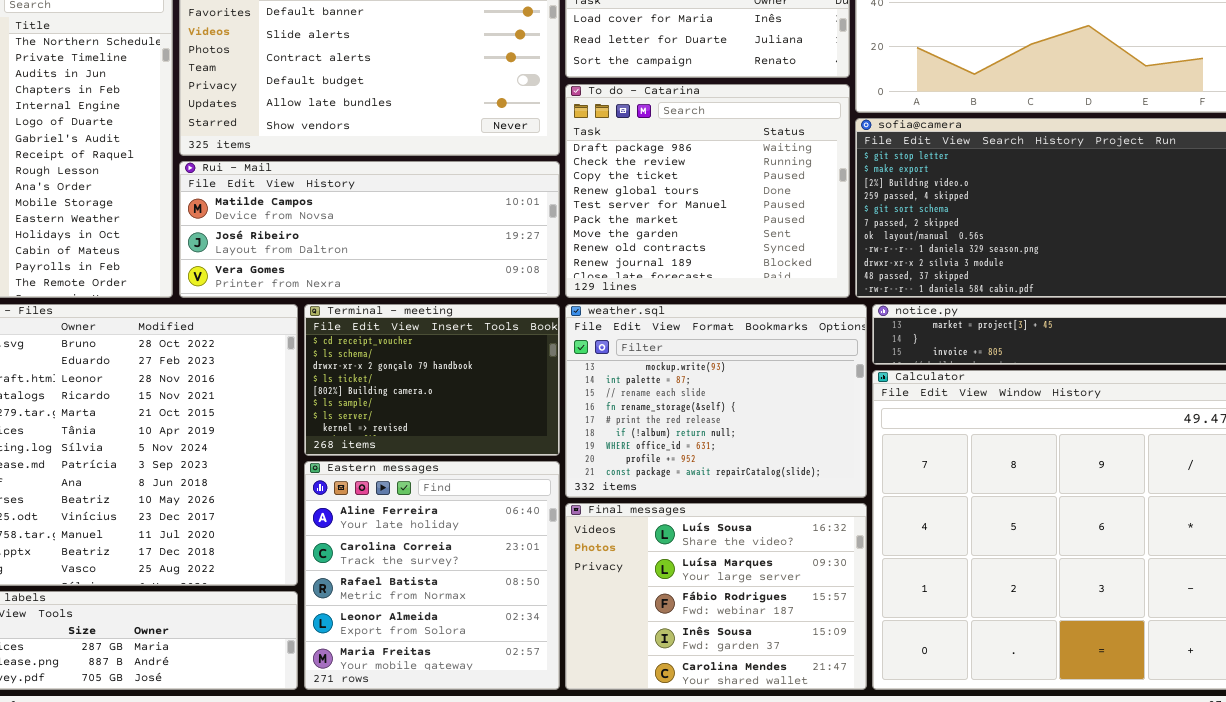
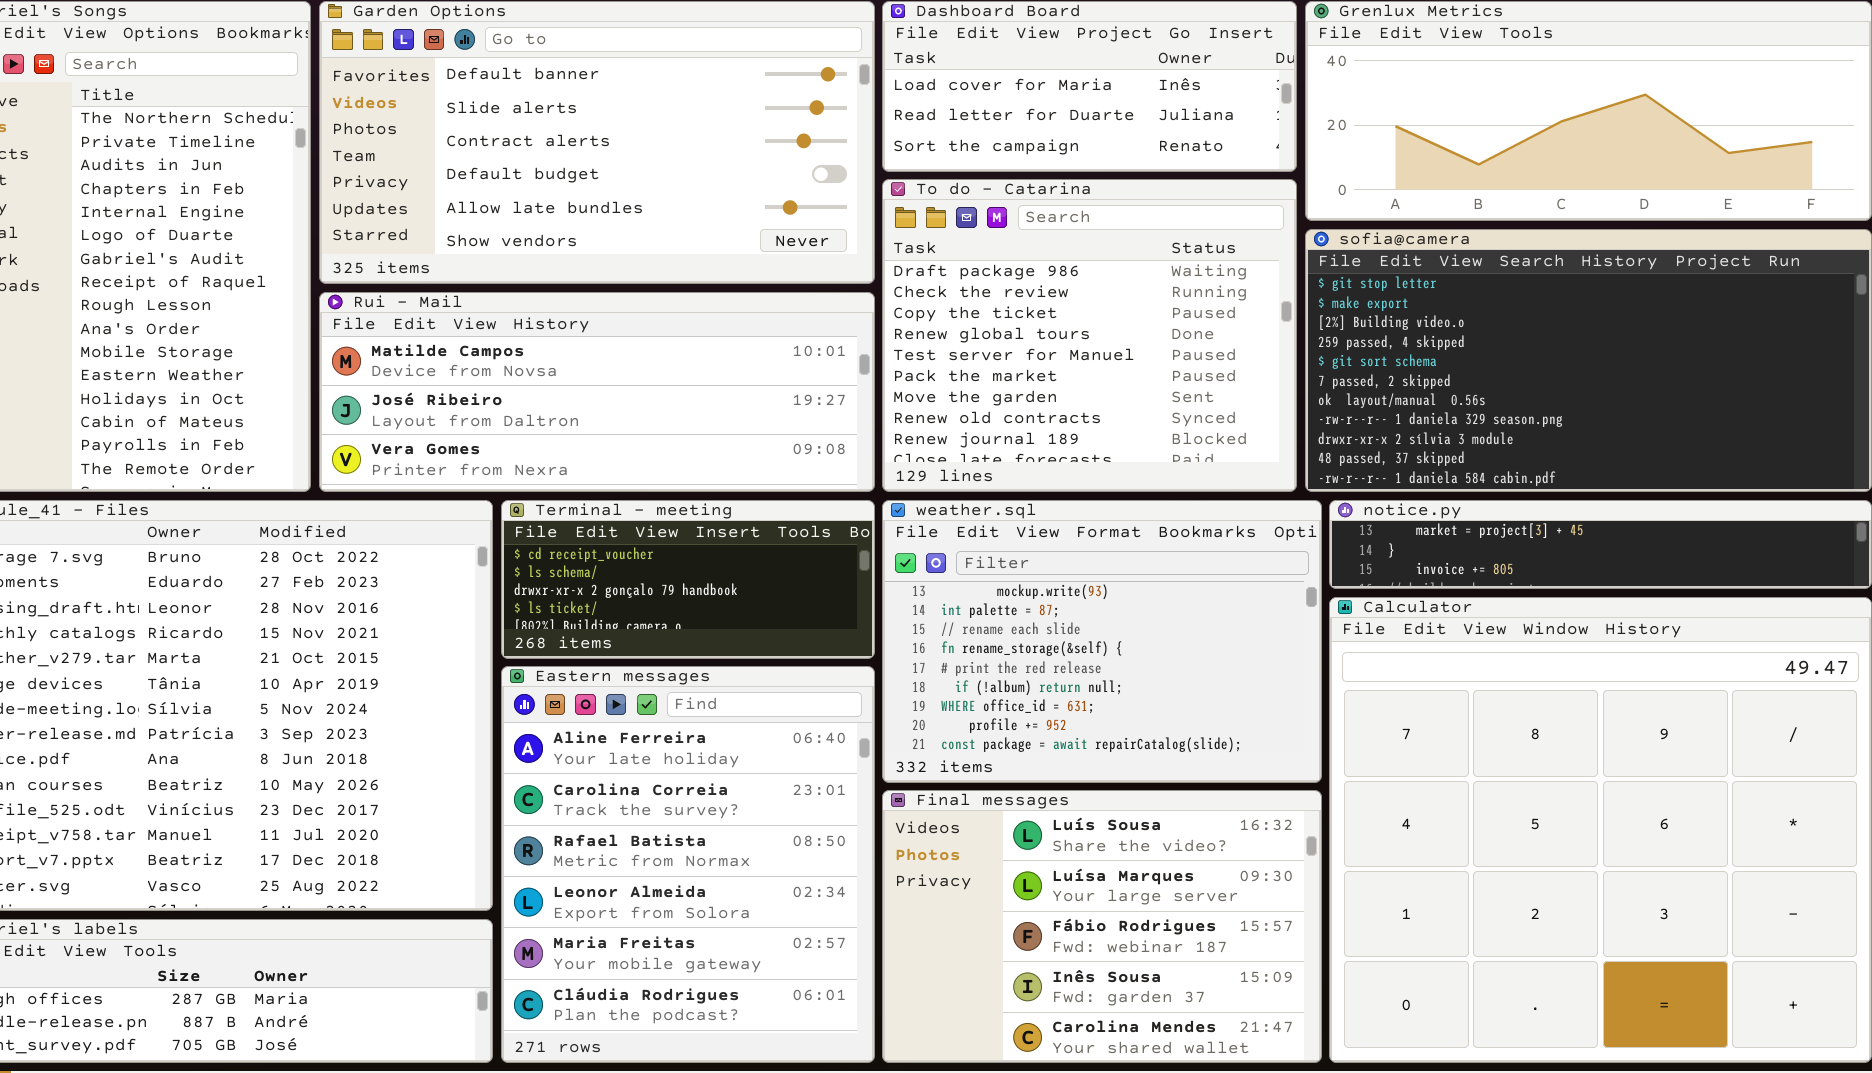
Terminal - meeting: [304,304,560,456] -> [501,500,875,659], resized
Eastern messages: [304,461,560,690] -> [501,666,875,1063], resized

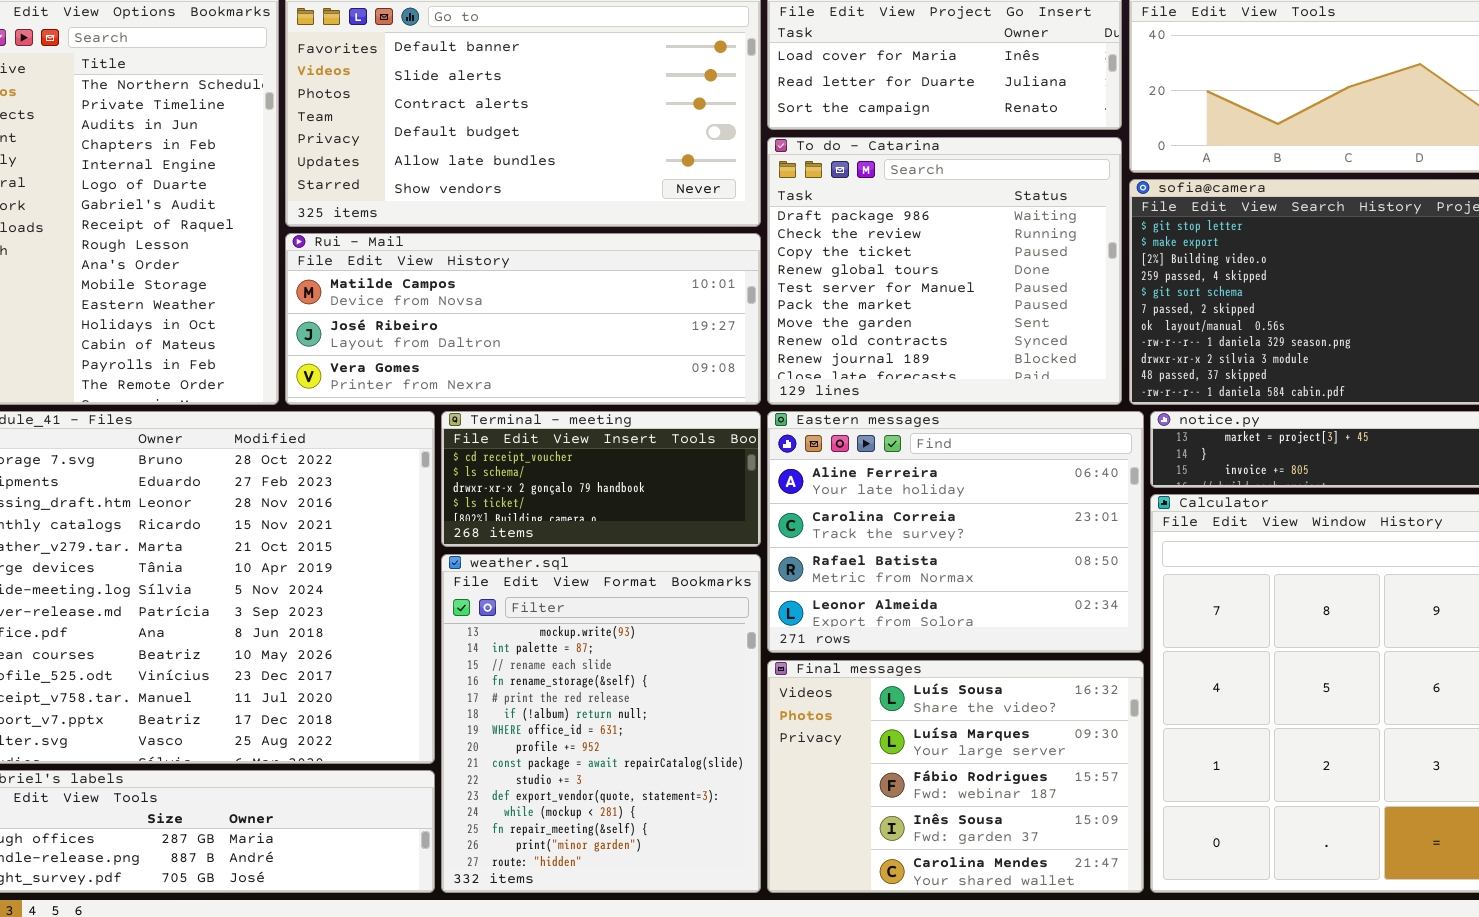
weather.sql: [882,500,1322,783] -> [441,554,761,893], moved, resized
Eastern messages: [501,666,875,1063] -> [767,411,1144,653], moved, resized

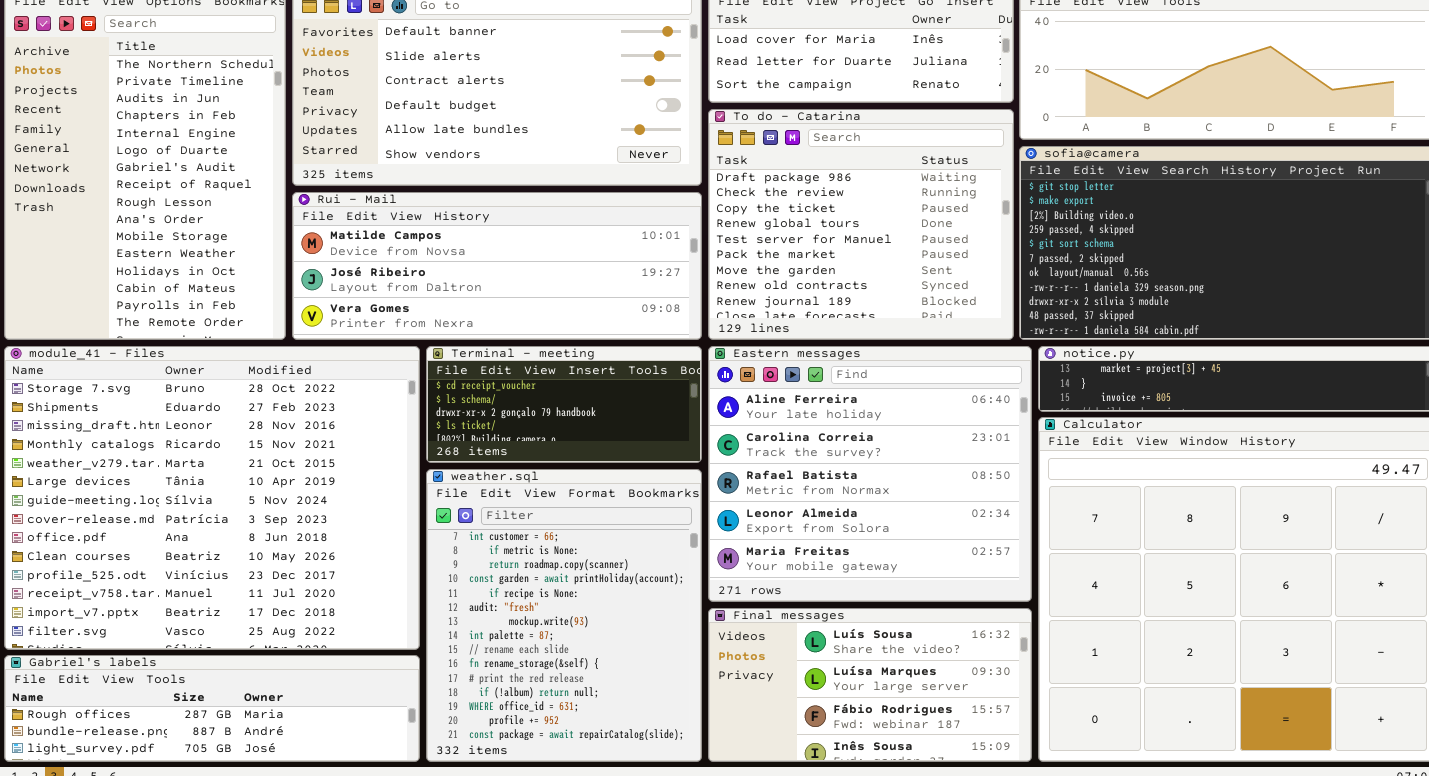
Eastern messages: [767,411,1144,653] -> [708,346,1032,602], resized
weather.sql: [441,554,761,893] -> [426,469,702,762], scrolled up 6 rows
Final messages: [767,660,1144,893] -> [708,608,1032,762], resized

